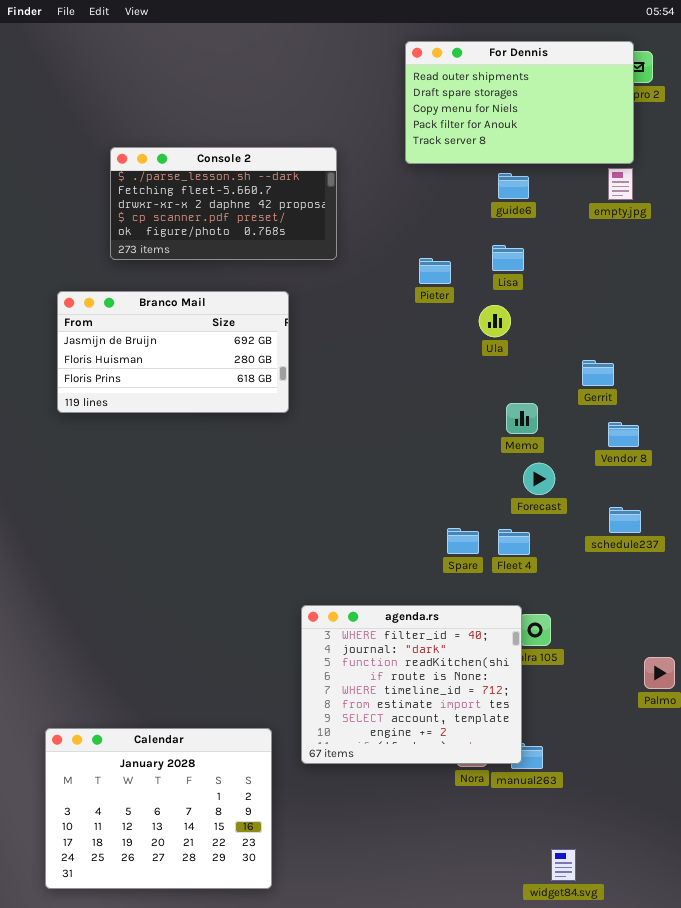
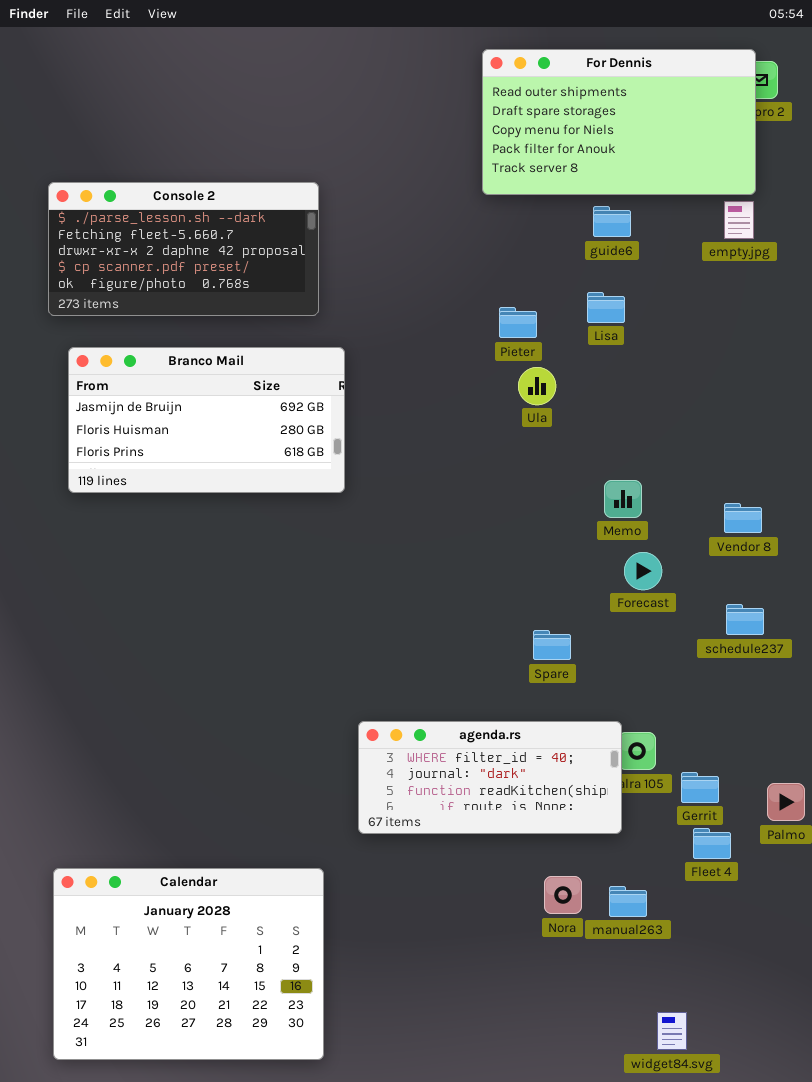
Console 2: [110,147,337,260] -> [48,182,319,316], moved
Ula: [479,305,511,337] -> [518,367,556,405], moved
Gerrit: [582,360,614,386] -> [681,772,719,803], moved
Fleet 4: [498,529,530,555] -> [693,828,731,859], moved
agenda.rs: [301,605,522,764] -> [358,721,622,834], resized

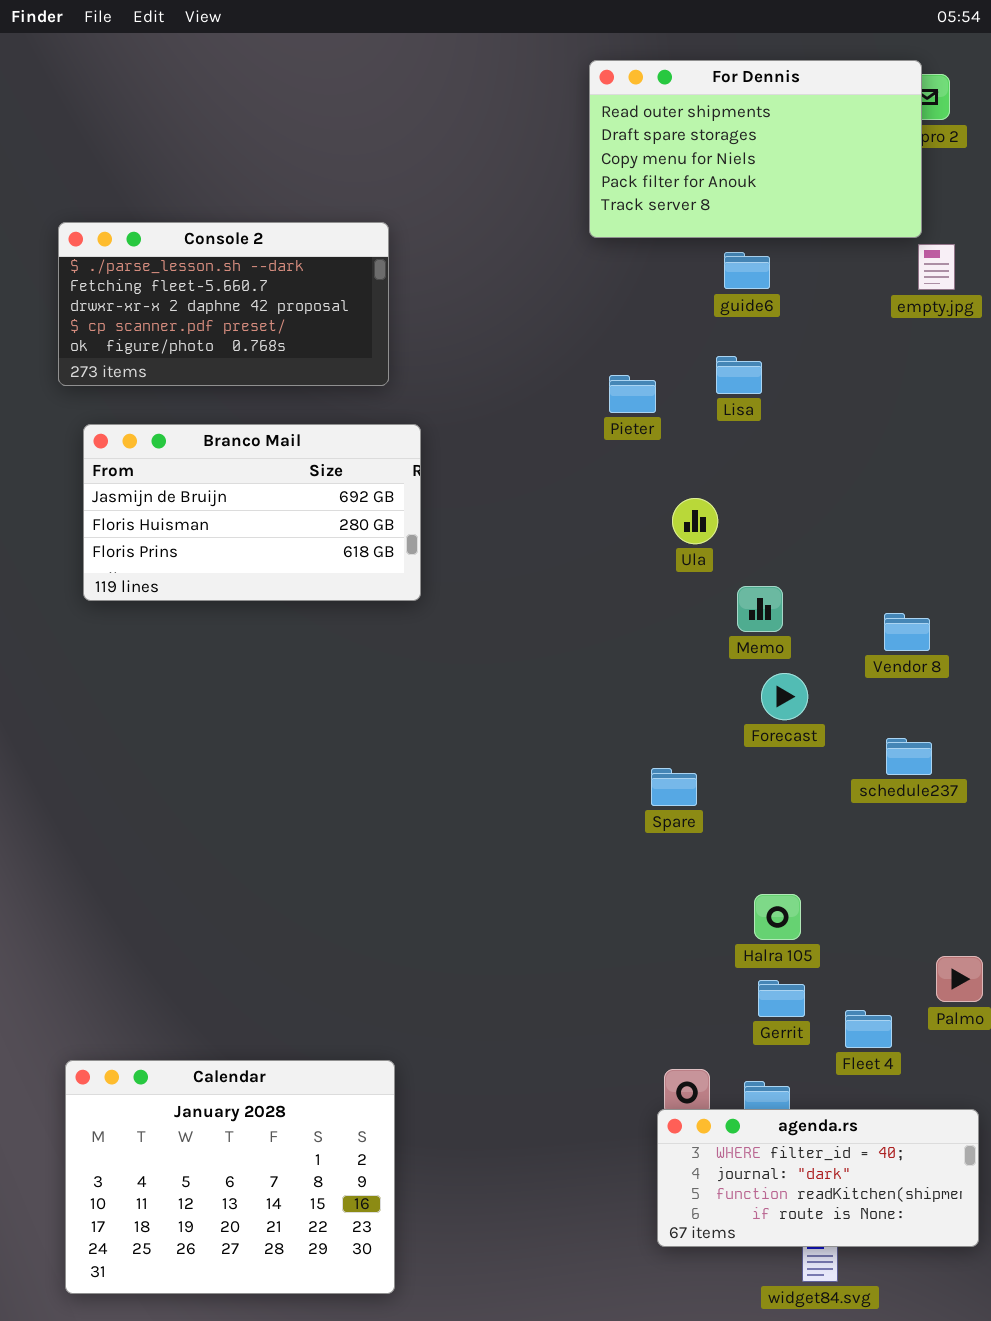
empty.jpg: [724,201,754,239] -> [918,244,955,290], moved
Ula: [518,367,556,405] -> [672,498,718,544], moved
agenda.rs: [358,721,622,834] -> [657,1109,979,1247], moved
Gerrit: [681,772,719,803] -> [758,980,805,1017], moved

